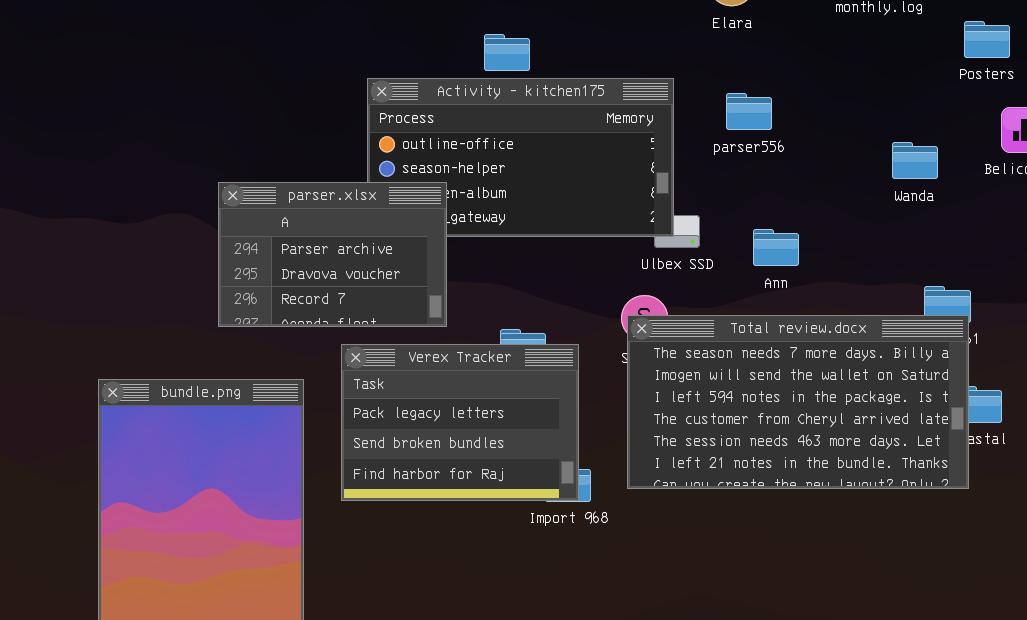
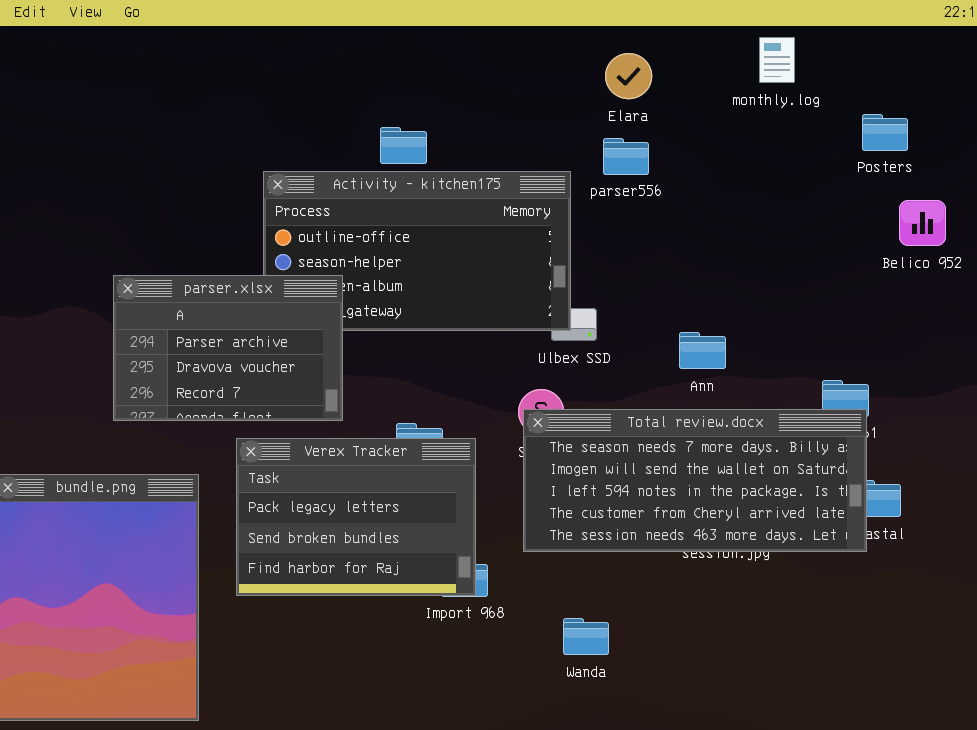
parser556: [726,93,772,130] -> [603,138,649,175], moved
Wanda: [892,142,938,179] -> [563,618,609,655], moved
Ann: [753,229,799,266] -> [679,332,726,369], moved
Total review.docx: [627,315,969,489] -> [523,409,867,552], resized

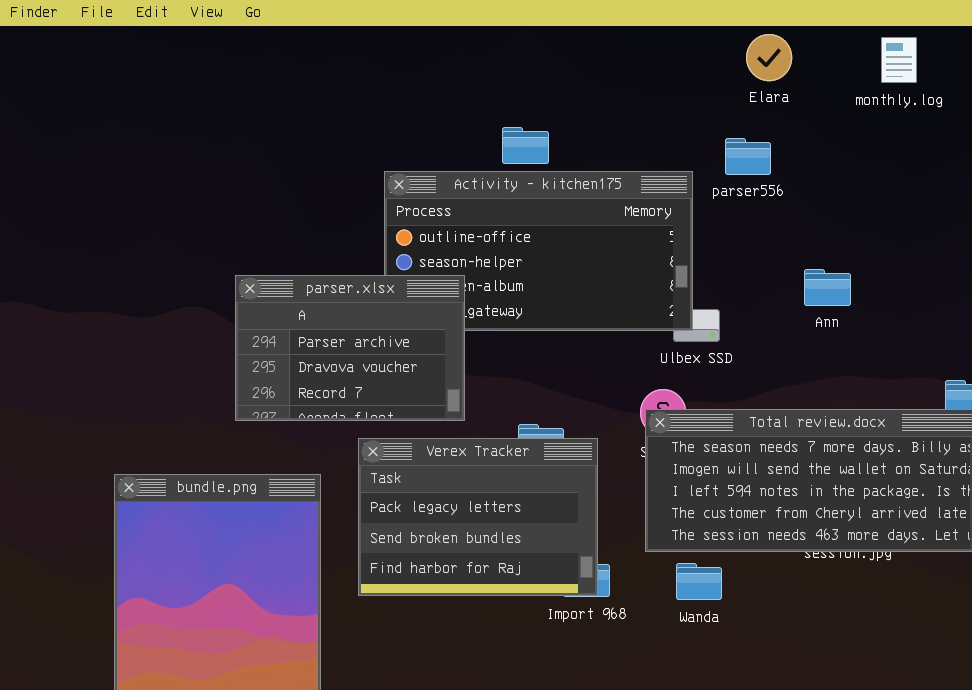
Elara: [605,53,652,99] -> [746,34,792,81], moved
Ann: [679,332,726,369] -> [804,269,851,306], moved
Wanda: [563,618,609,655] -> [676,563,722,600], moved

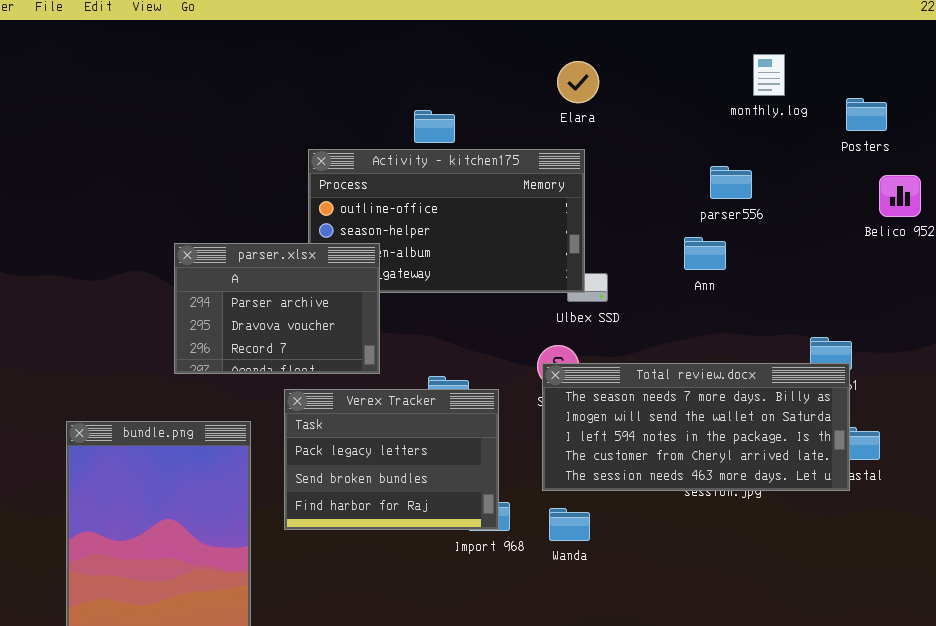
Elara: [746,34,792,81] -> [557,61,599,103], moved
monthly.log: [881,37,917,83] -> [753,54,785,96], moved
parser556: [725,138,771,175] -> [710,166,752,199], moved
Wanda: [676,563,722,600] -> [549,508,590,541], moved

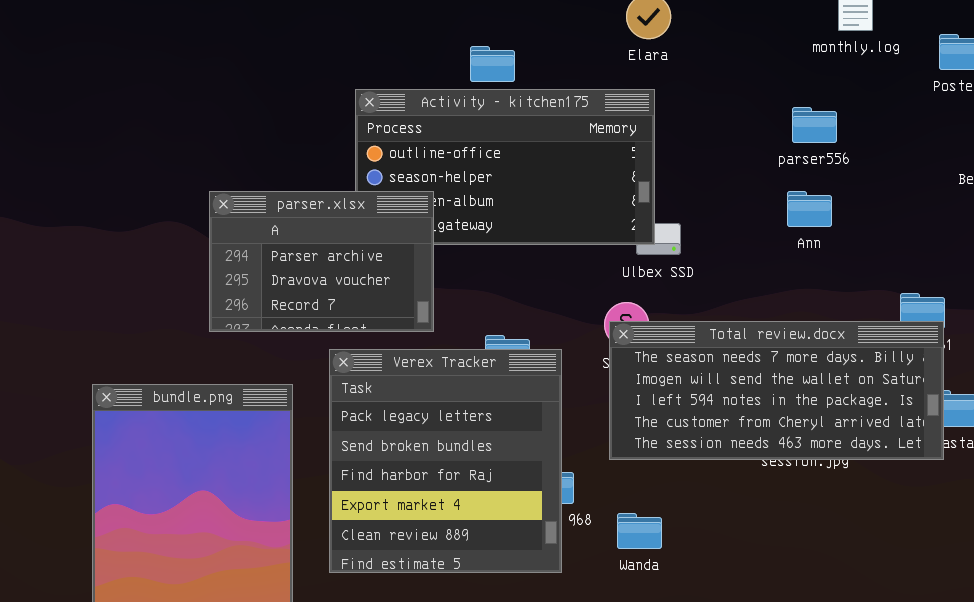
Ann: [684,237,726,270] -> [787,191,832,227], moved
Verex Tracker: [284,389,499,530] -> [329,349,562,573], resized
Wanda: [549,508,590,541] -> [617,513,662,549], moved

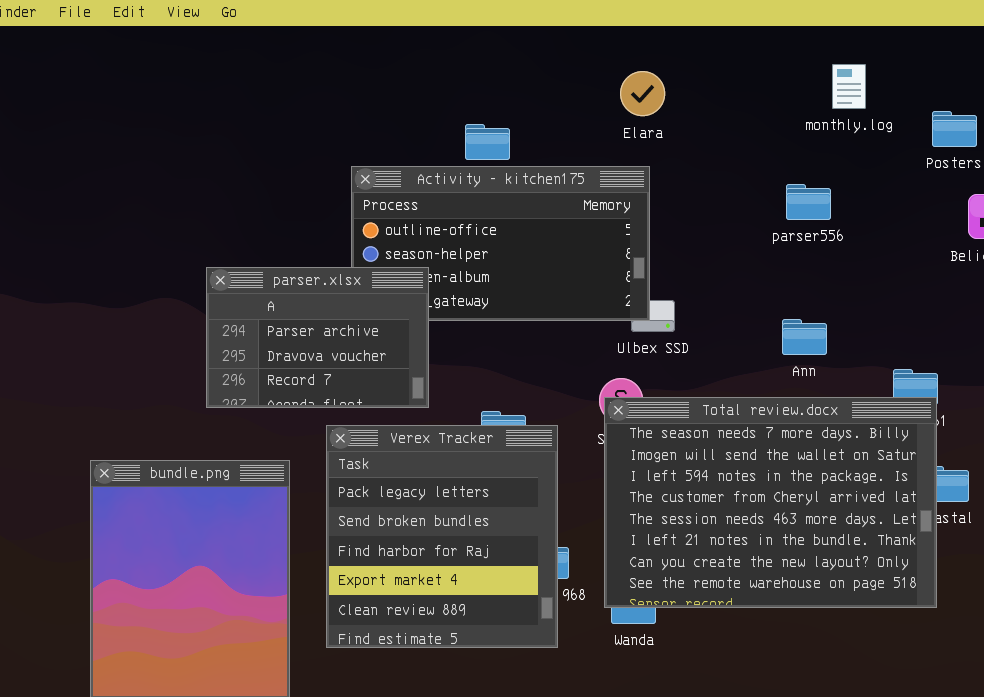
Ann: [787,191,832,227] -> [782,319,827,355], moved
Total review.docx: [609,321,944,460] -> [604,397,937,608], resized

